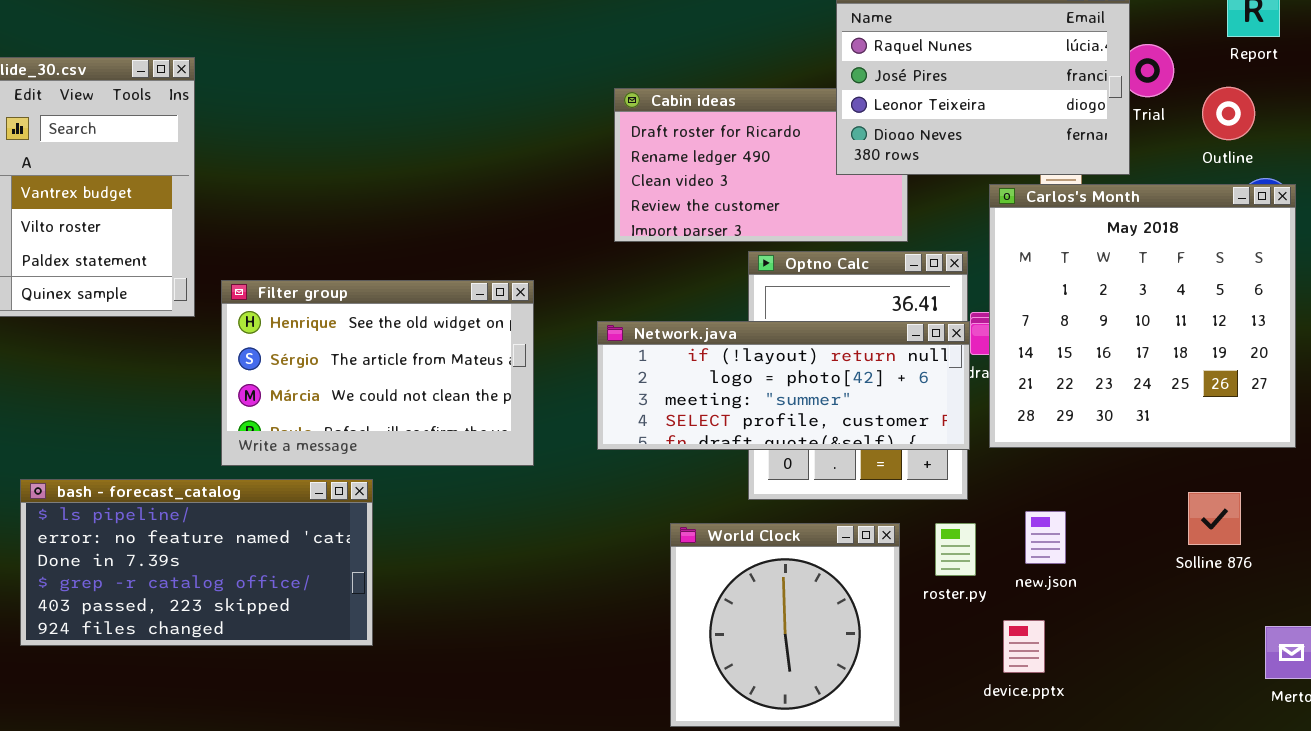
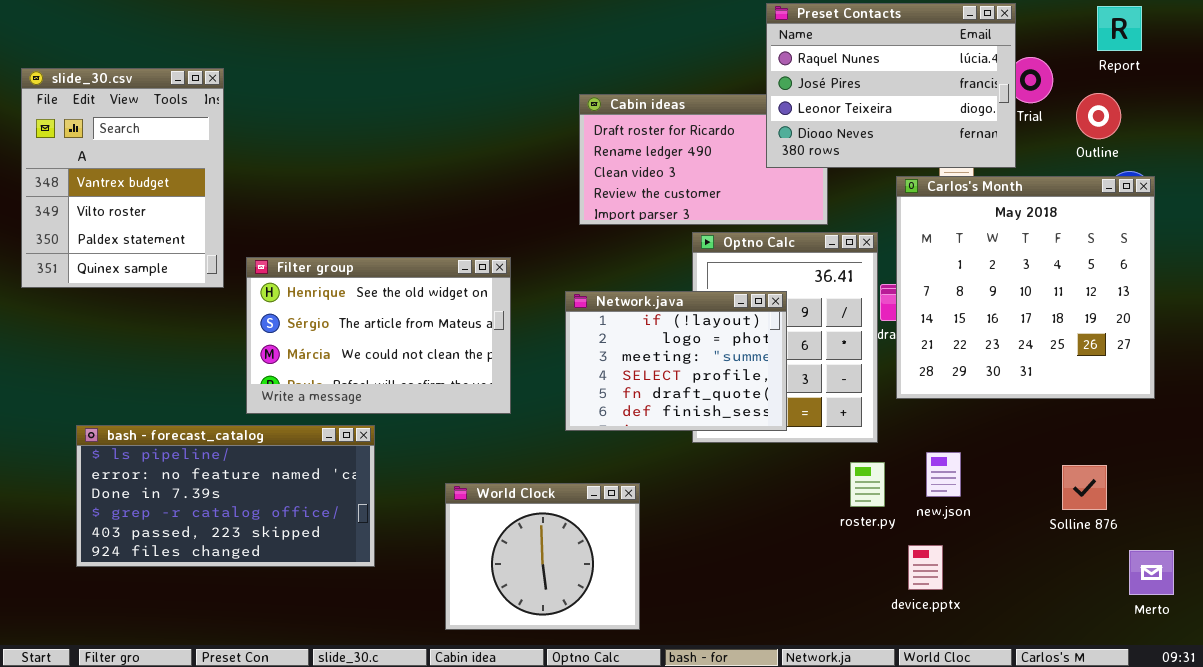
Network.java: [597,321,970,450] -> [565,291,787,431], resized
Solline 876: [1188,492,1241,545] -> [1062,465,1107,510], moved
World Clock: [670,523,900,727] -> [445,483,640,630], moved, resized

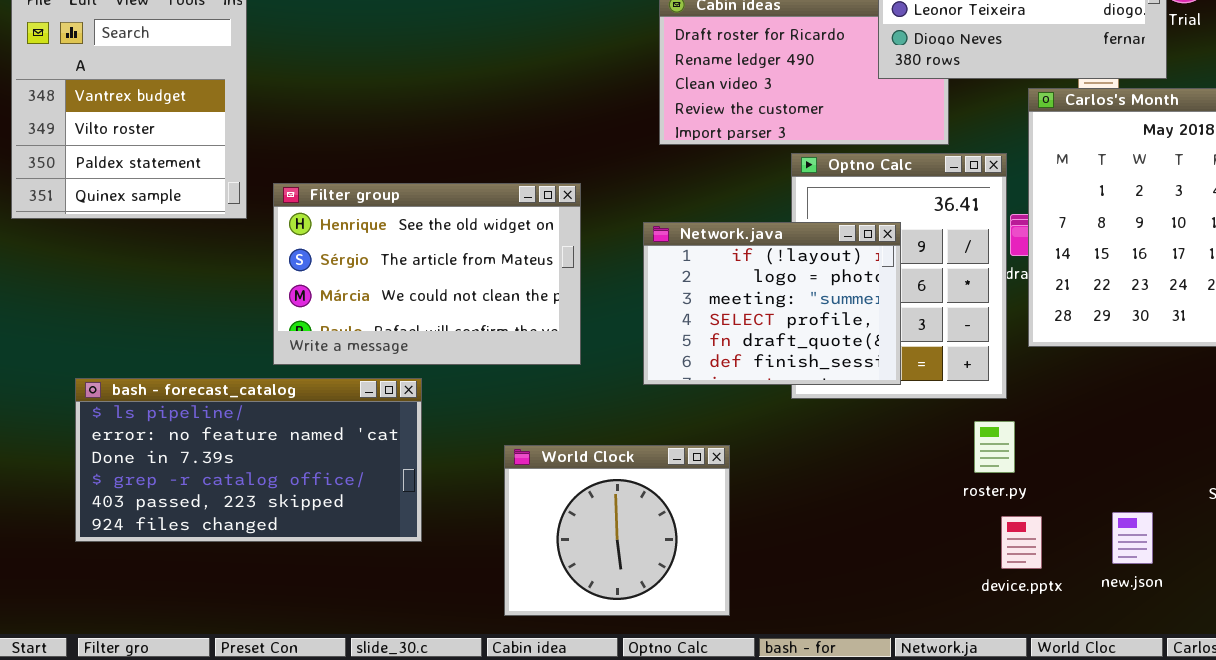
new.json: [926,452,961,497] -> [1112,512,1153,564], moved
device.pptx: [908,545,943,590] -> [1001,516,1042,569], moved

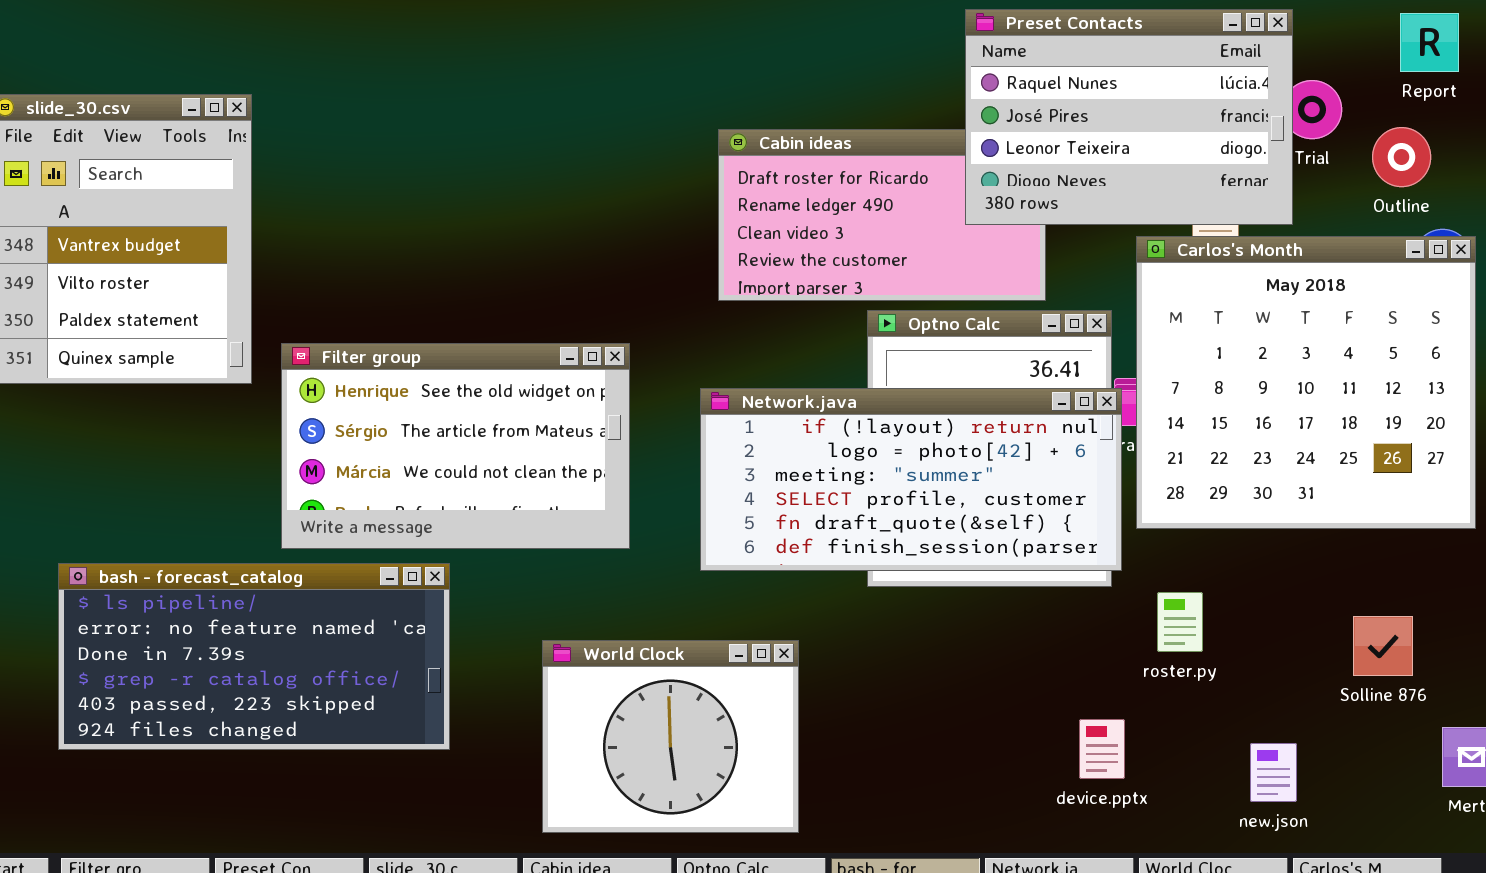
Network.java: [643,222,901,385] -> [700,388,1122,571], resized
roster.py: [974,421,1015,473] -> [1157,592,1203,652], moved
new.json: [1112,512,1153,564] -> [1250,743,1297,802], moved
device.pptx: [1001,516,1042,569] -> [1079,719,1125,779], moved

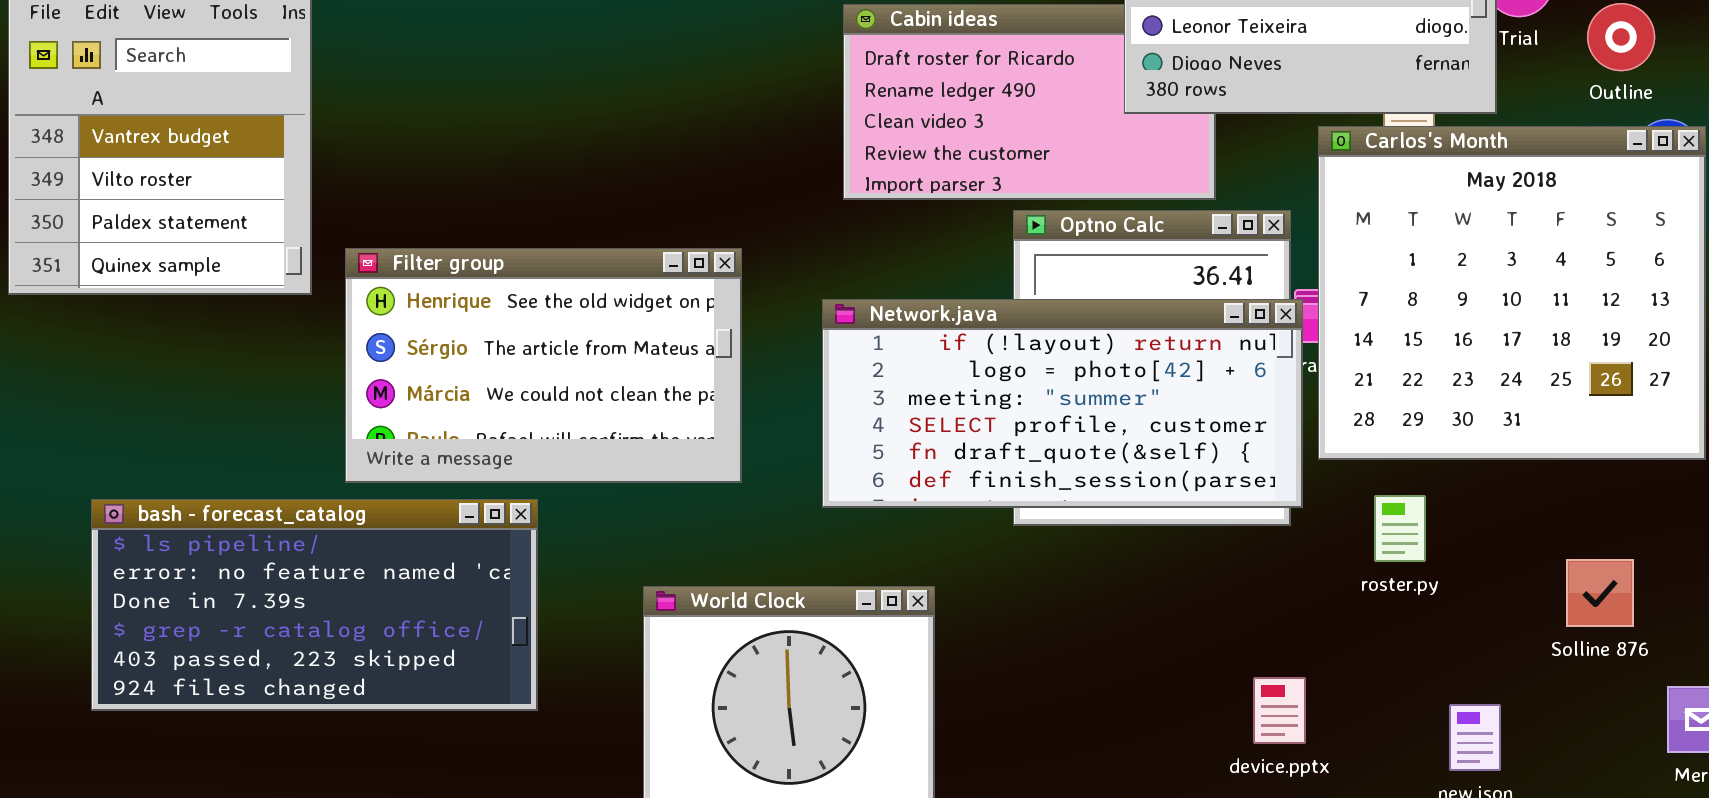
roster.py: [1157,592,1203,652] -> [1374,495,1426,562], moved

